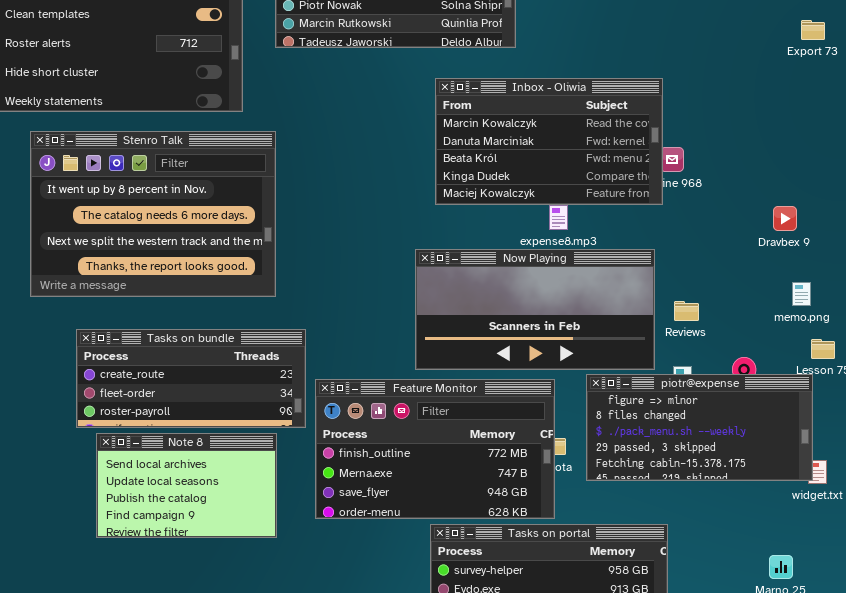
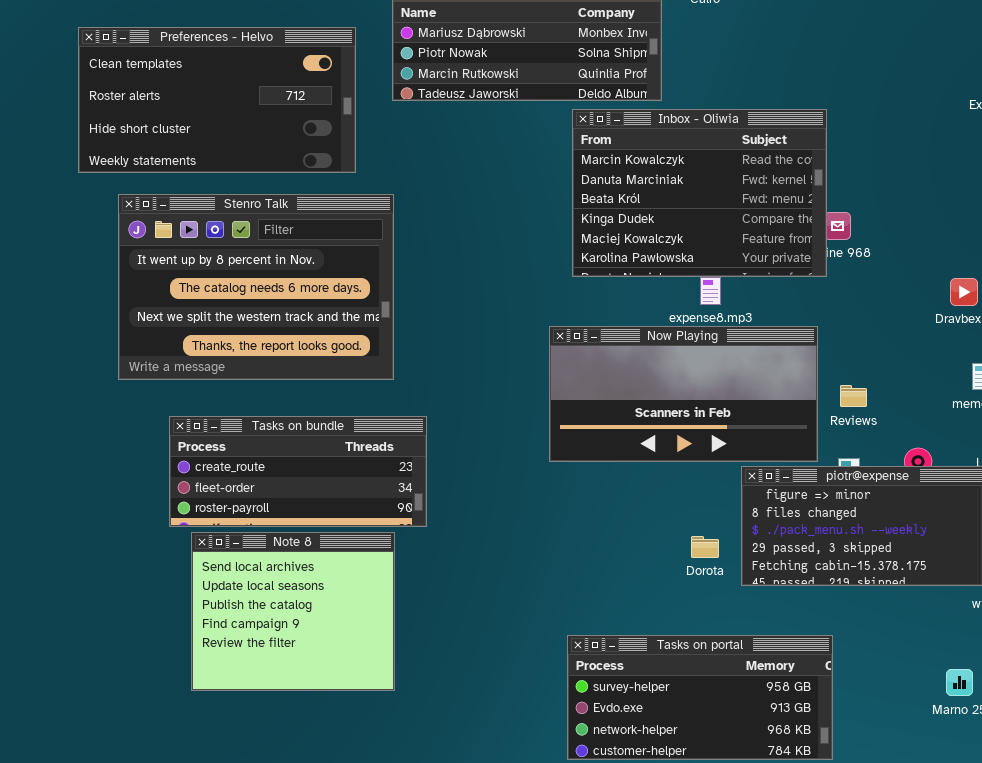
Inbox - Oliwia: [435,78,663,205] -> [572,109,827,277], resized
Feature Monitor: [315,379,555,519] -> none, closed
Note 8: [96,433,277,538] -> [191,532,395,691], resized

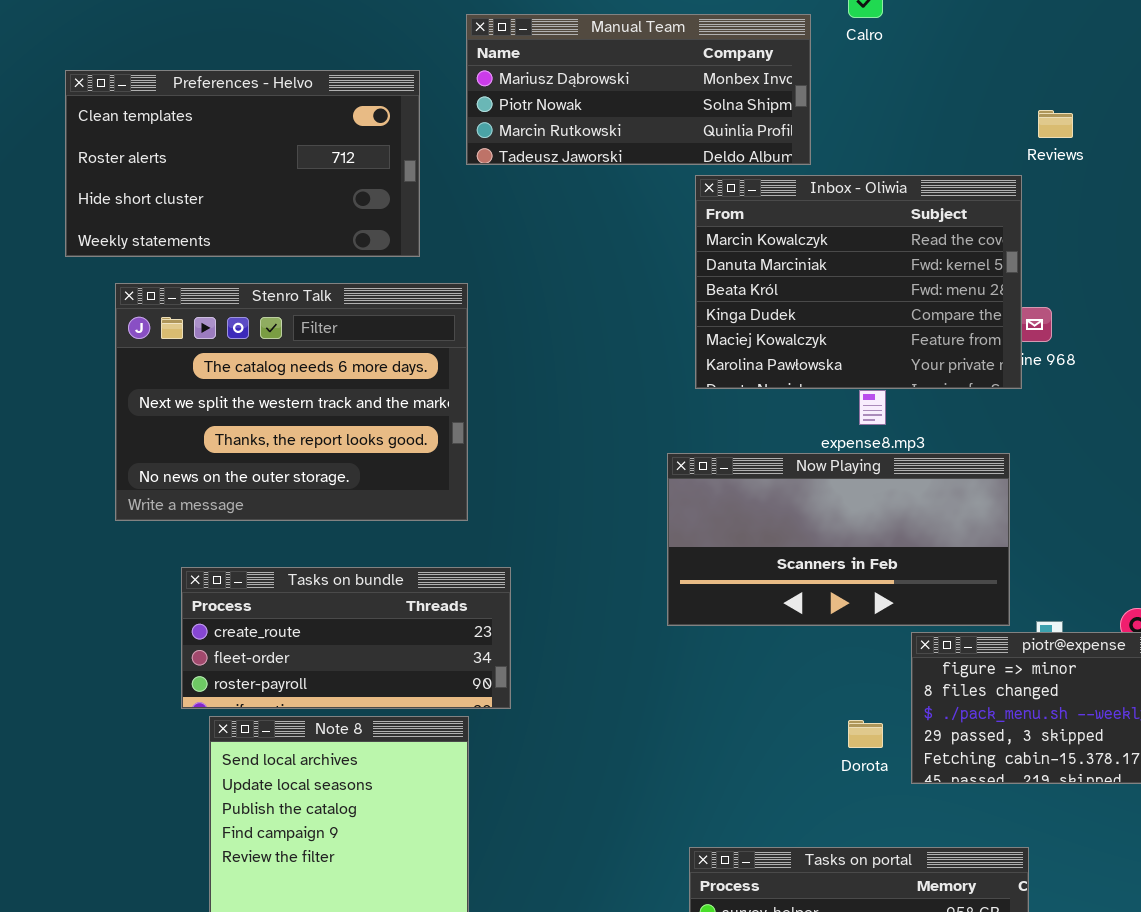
Stenro Talk: [118,194,394,380] -> [115,283,468,521], scrolled down 1 row
Reviews: [840,385,867,407] -> [1038,110,1073,138], moved

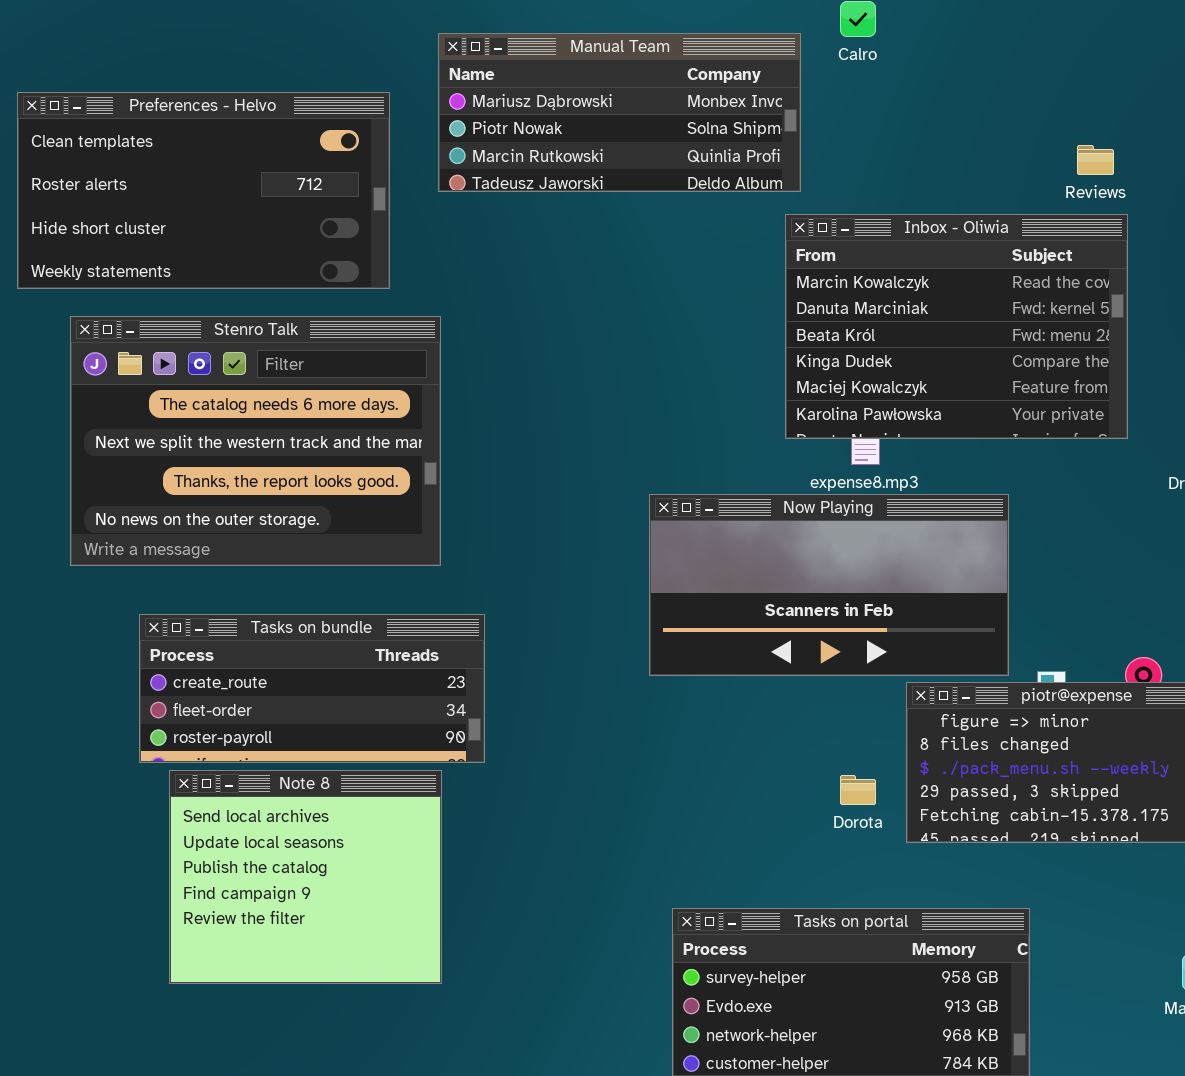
Reviews: [1038,110,1073,138] -> [1077,145,1114,175], moved
Inbox - Oliwia: [695,175,1022,389] -> [785,214,1128,439], moved

